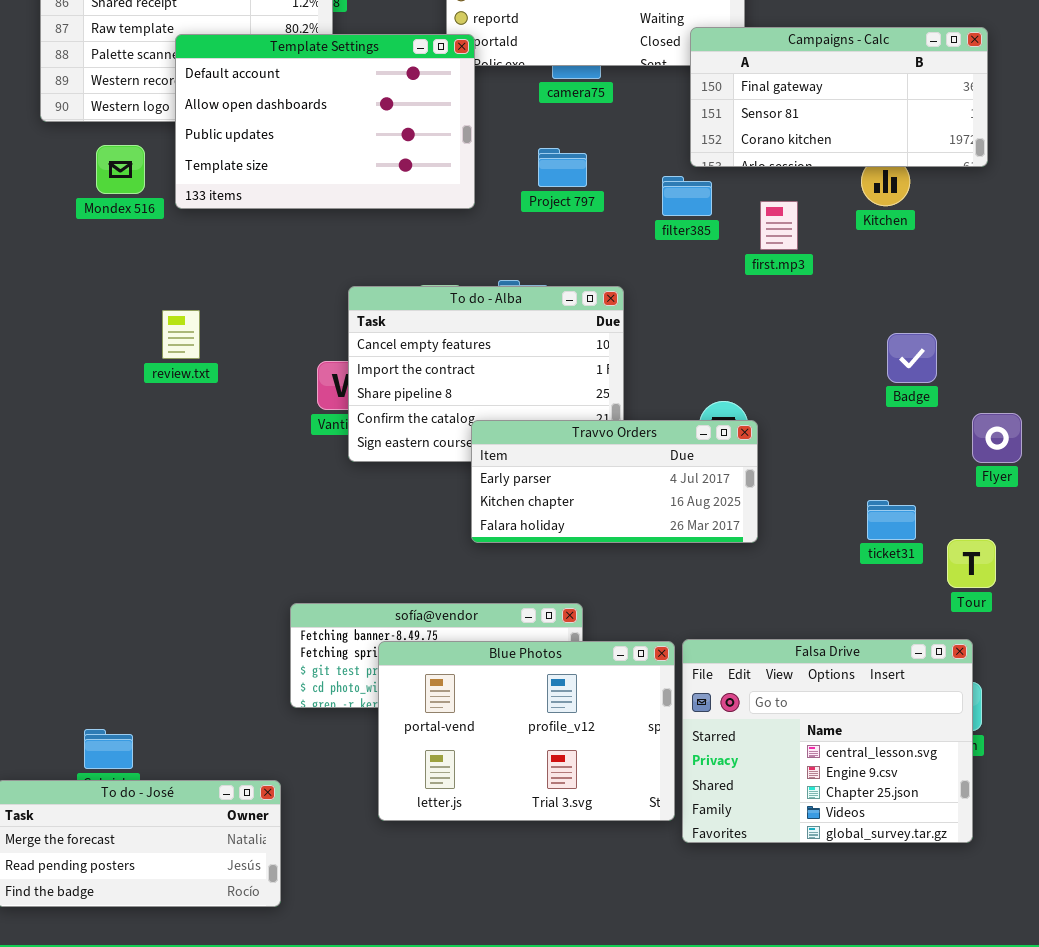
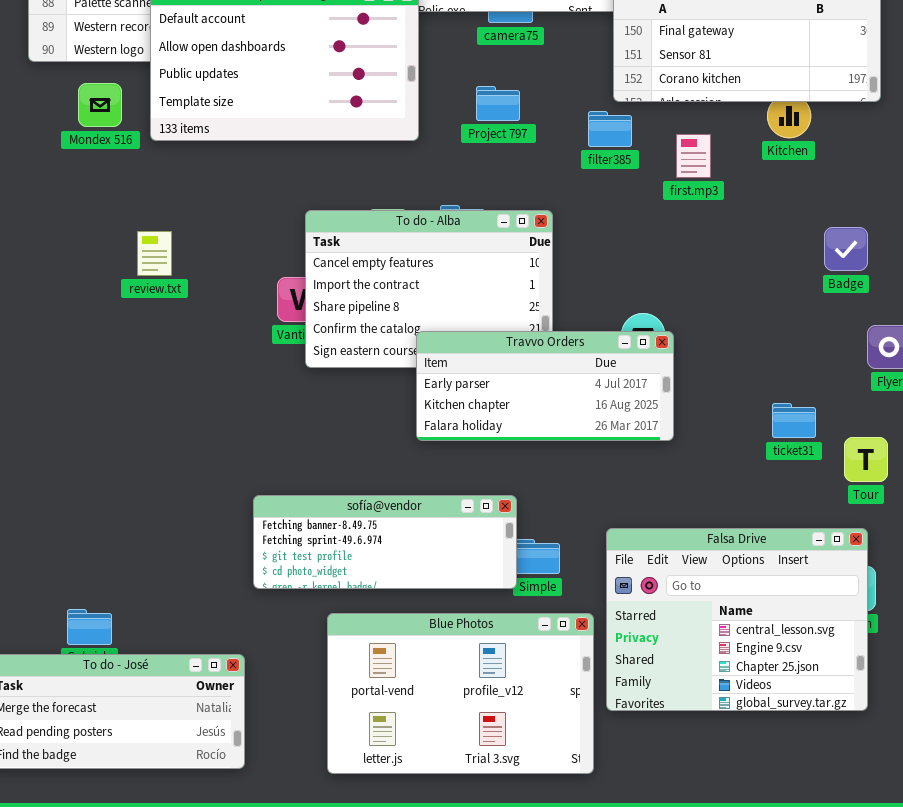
Badge: [887,333,937,383] -> [824,227,868,271], moved
Blue Photos: [378,641,675,821] -> [327,613,594,774], moved

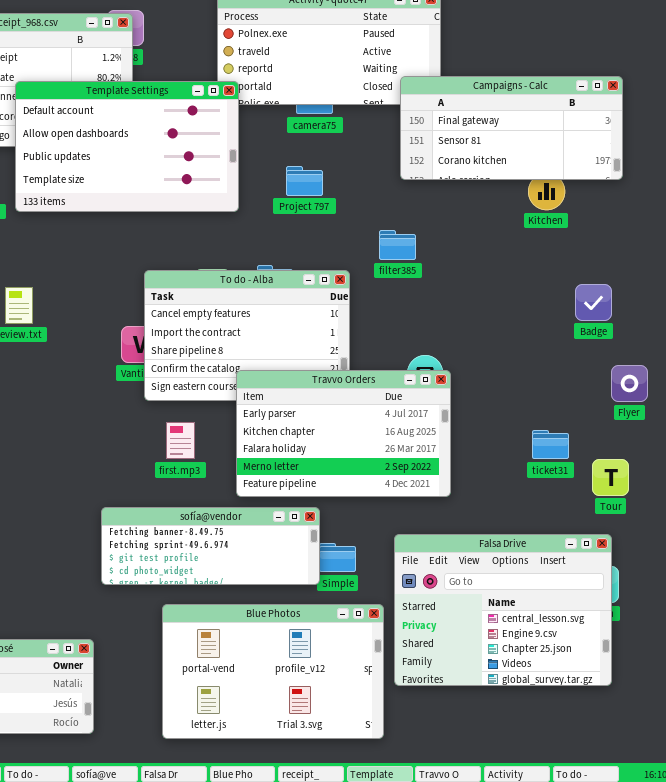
filter385: [588,111,632,147] -> [379,230,416,260], moved
first.mp3: [676,134,711,178] -> [166,422,195,459], moved
Travvo Orders: [416,331,674,441] -> [236,370,451,497], resized

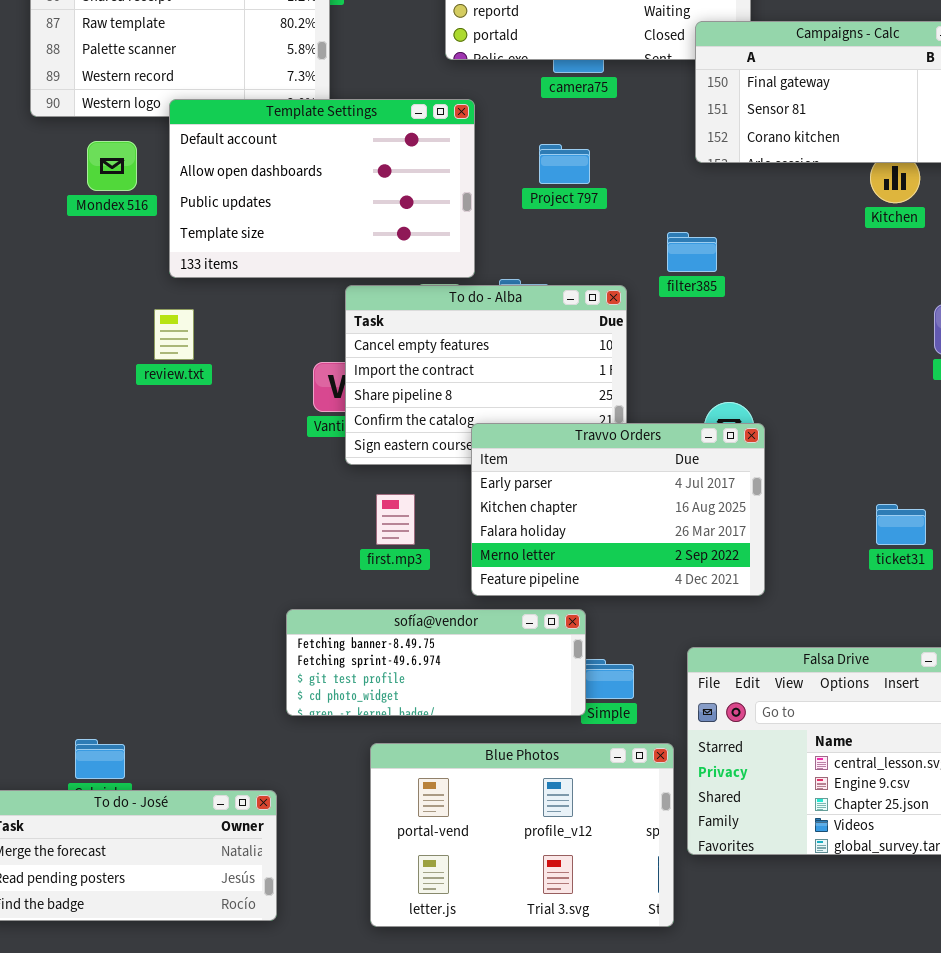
Template Settings: [15,81,239,212] -> [169,99,475,278], moved

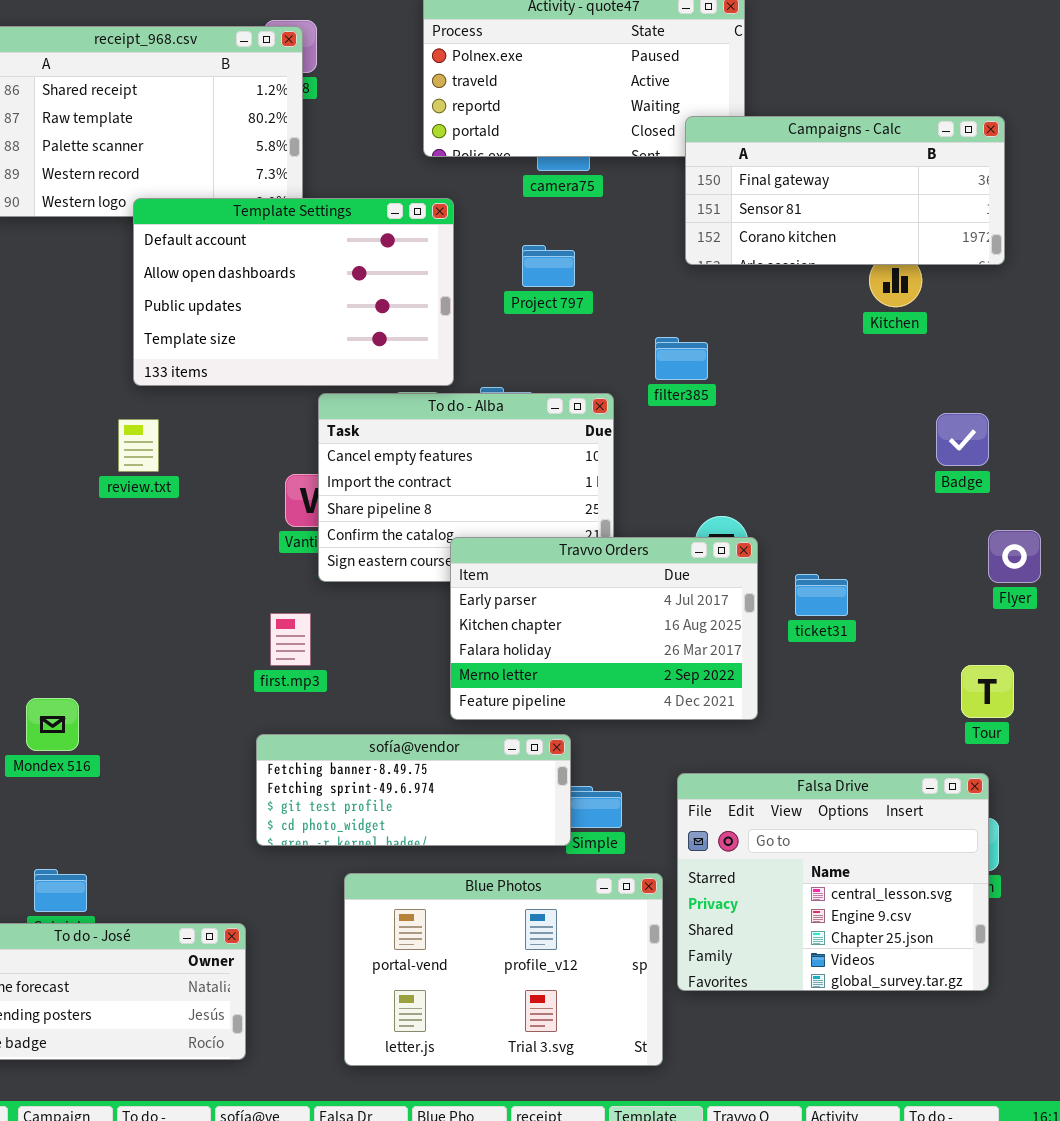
Mondex 516: [87,141,137,191] -> [26,698,79,751], moved
first.mp3: [376,494,415,545] -> [270,613,311,666], moved
ticket31: [876,504,926,545] -> [795,574,848,616], moved

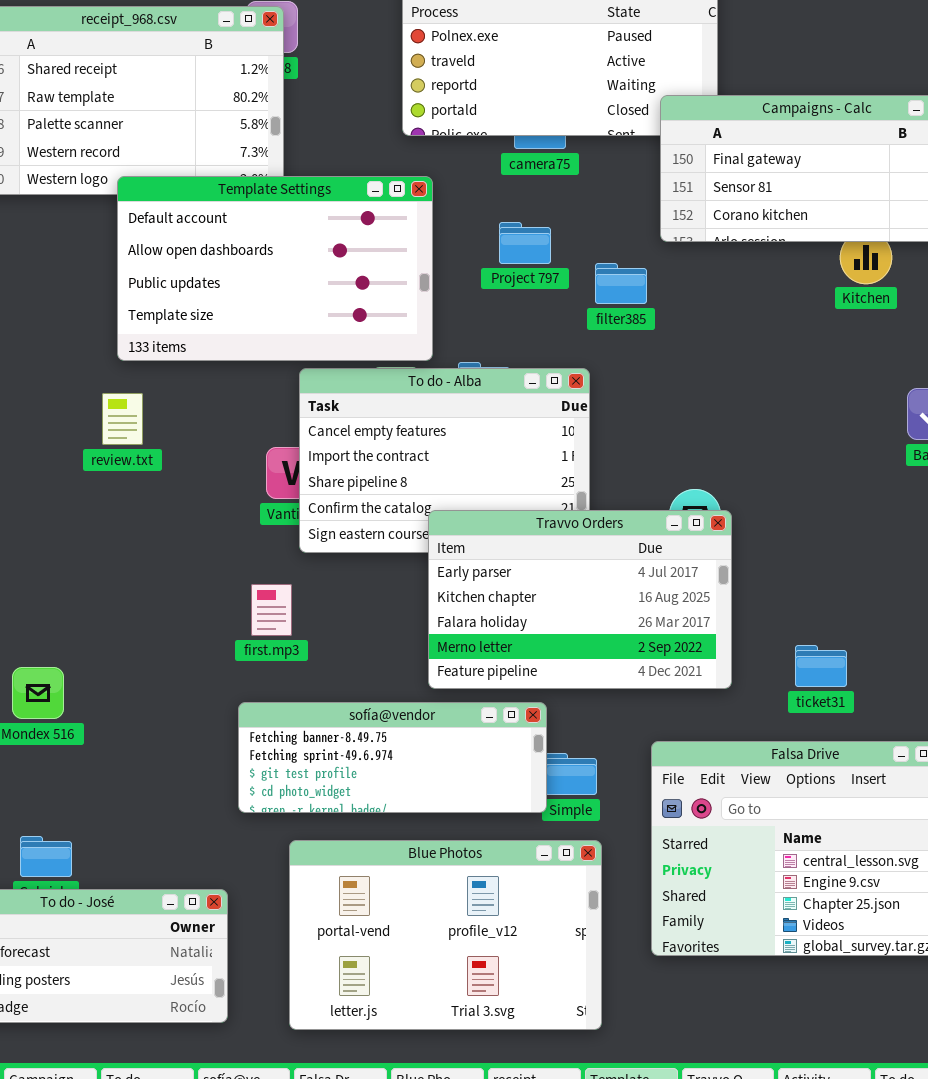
filter385: [655,337,708,380] -> [595,263,647,304], moved
ticket31: [795,574,848,616] -> [795,645,847,687], moved
Blue Photos: [344,873,663,1066] -> [289,840,602,1030], moved

